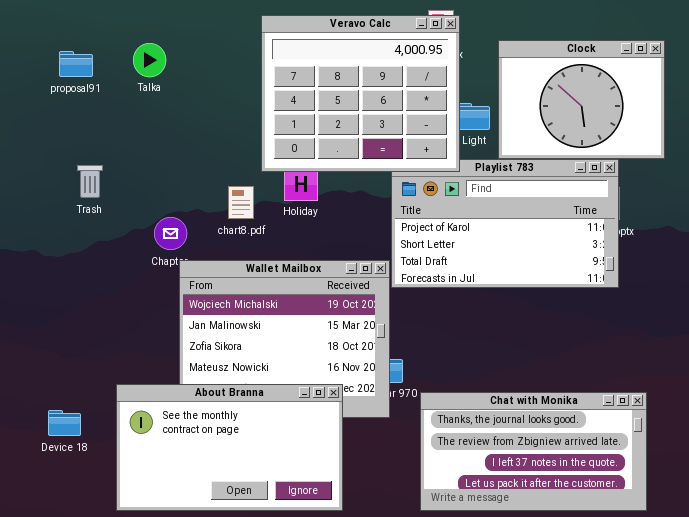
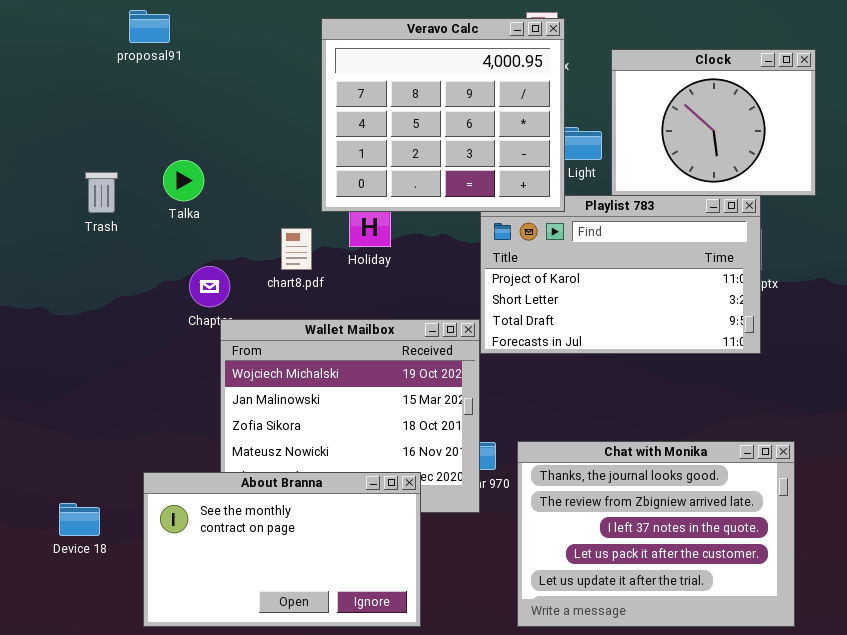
Talka: [133,43,166,77] -> [163,160,204,201], moved
proposal91: [59,51,93,77] -> [129,10,170,43], moved
Trash: [77,165,103,198] -> [85,172,118,213], moved
Chat with Monika: [420,392,647,511] -> [517,441,795,627], resized

